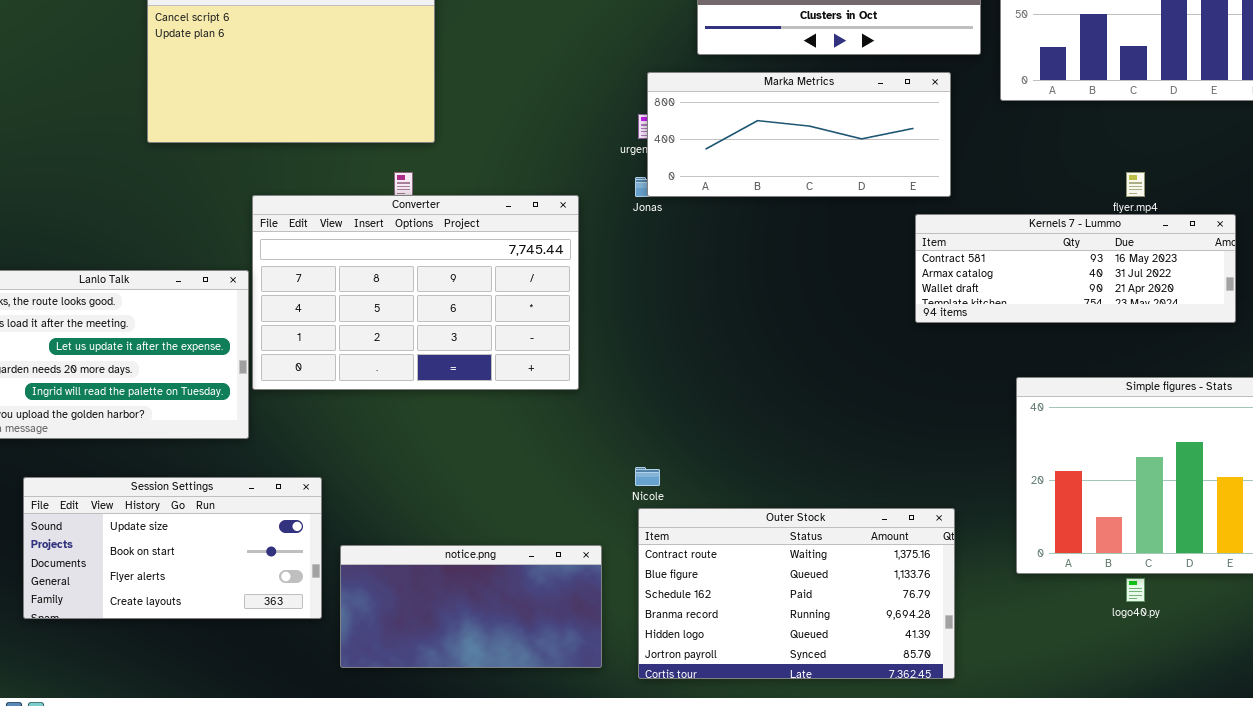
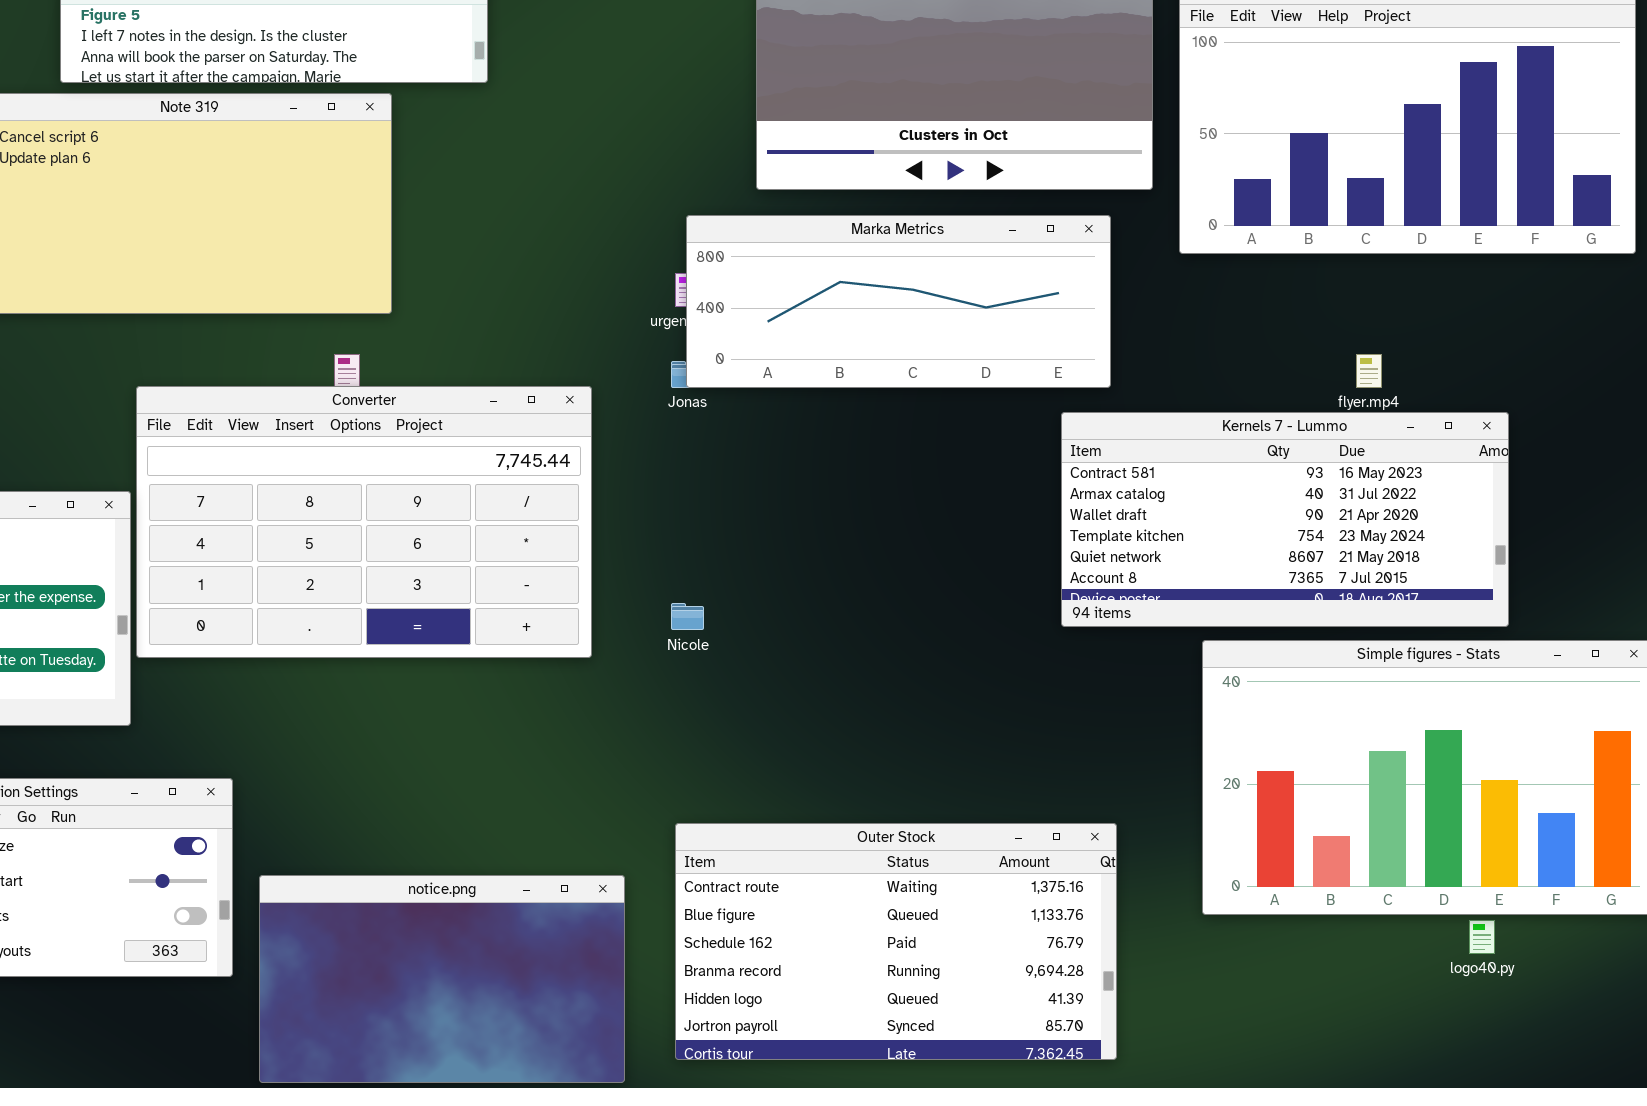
Kernels 7 - Lummo: [915,214,1236,323] -> [1061,412,1509,627], resized
Nicole: [635,467,660,486] -> [671,603,704,630], moved
notice.png: [340,545,602,668] -> [259,875,625,1083], resized
logo40.py: [1126,578,1145,602] -> [1469,920,1495,954], moved

